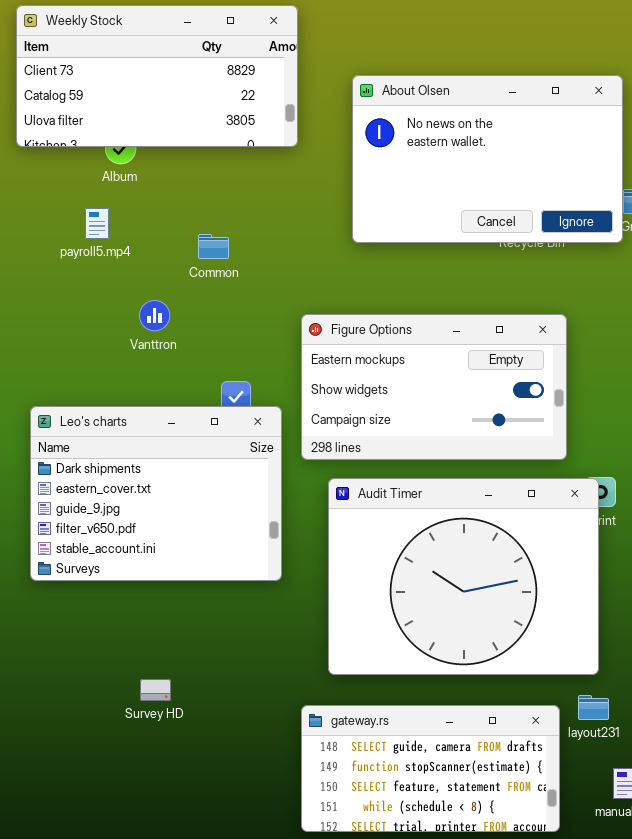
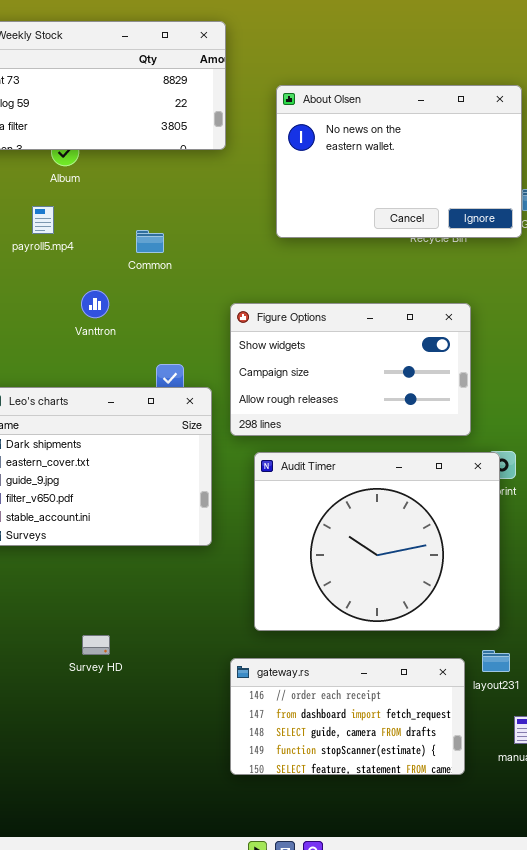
Figure Options: [301,314,567,460] -> [230,303,471,436], scrolled down 1 row
gateway.rs: [301,705,560,832] -> [230,658,465,775], scrolled up 2 rows

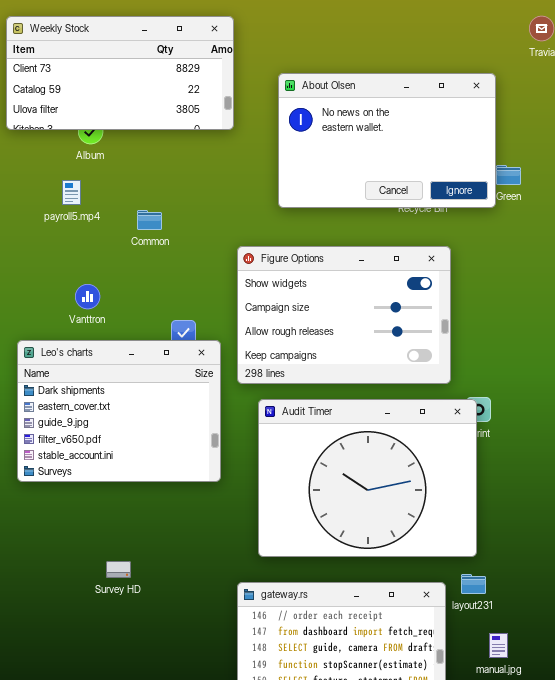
Common: [136,230,164,253] -> [137,210,162,230], moved
Vanttron: [81,290,109,318] -> [75,284,100,309], moved
Figure Options: [230,303,471,436] -> [237,246,451,384], resized

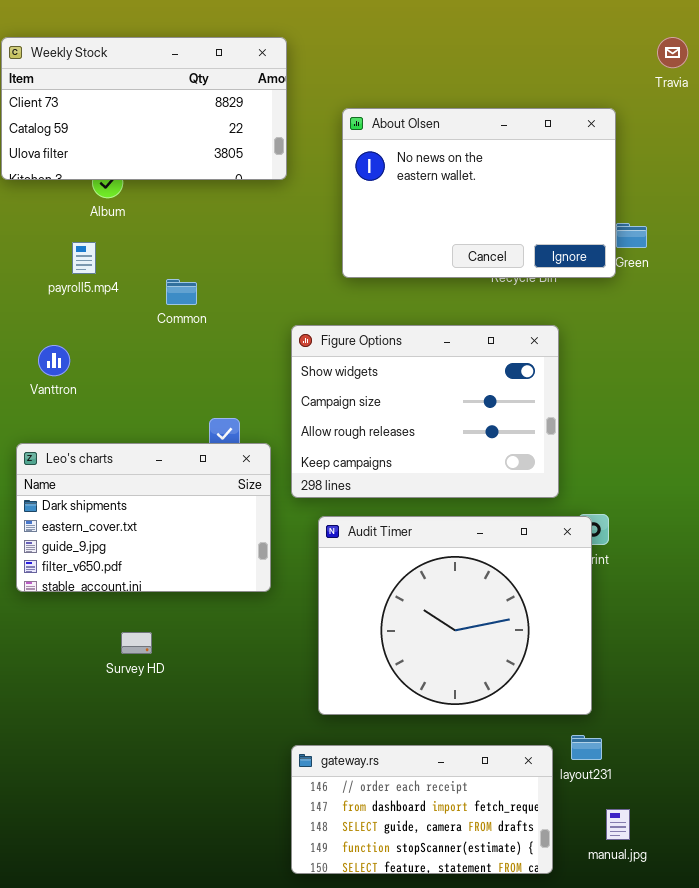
Vanttron: [75,284,100,309] -> [38,345,70,376], moved
Leo's charts: [17,340,221,482] -> [16,443,271,592], resized
Survey HD: [106,561,131,578] -> [121,632,152,654], moved

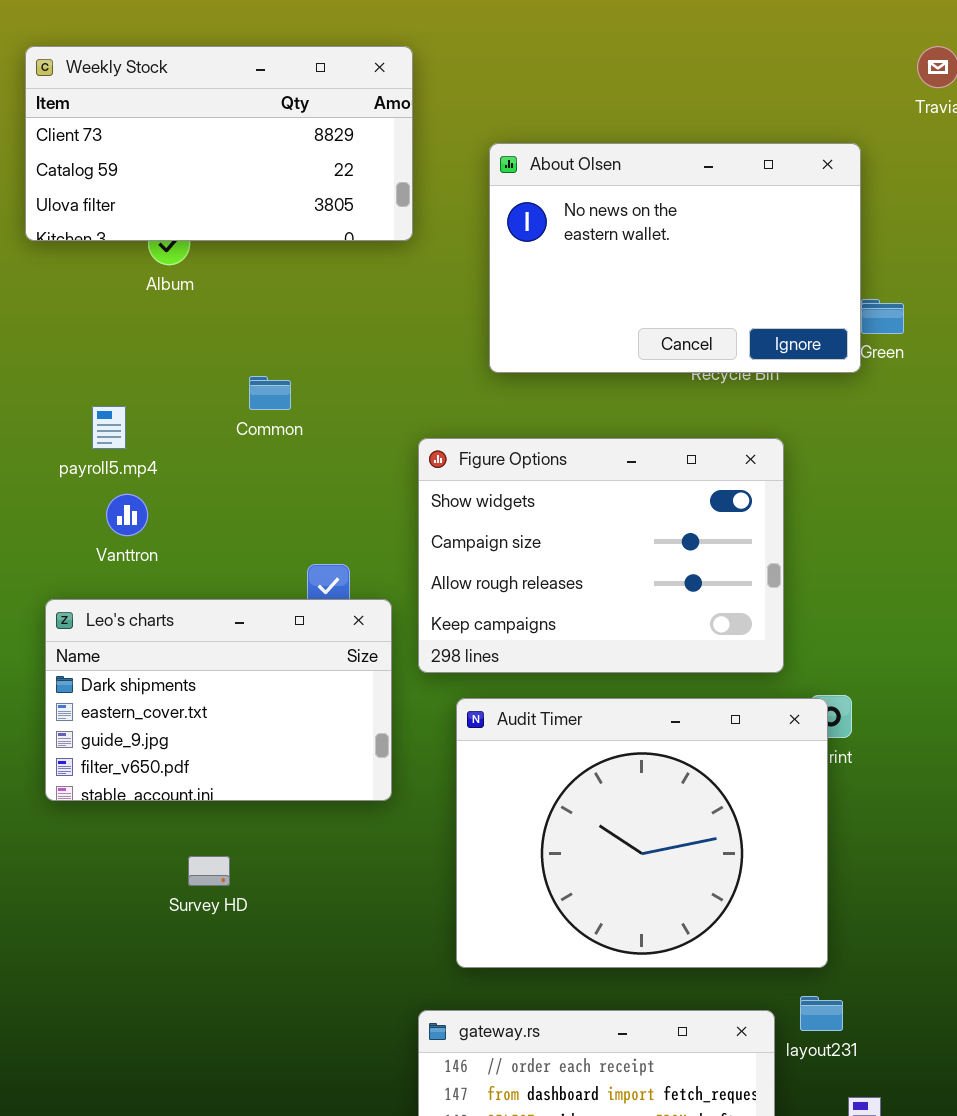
payroll5.mp4: [72,242,96,274] -> [92,406,126,449], moved
Vanttron: [38,345,70,376] -> [106,494,148,536], moved

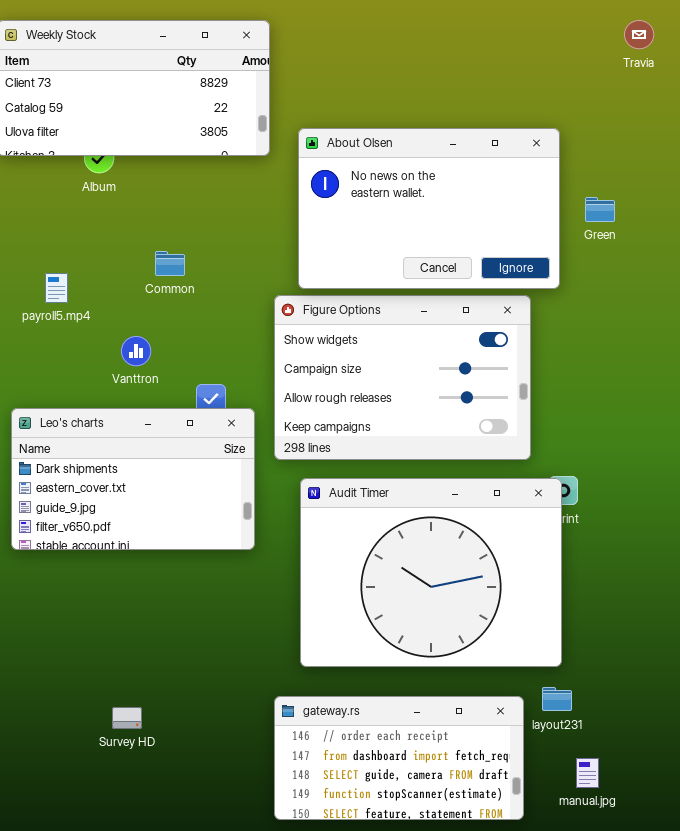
About Olsen: [489,143,861,373] -> [298,128,560,289], moved
Vanttron: [106,494,148,536] -> [121,336,151,366], moved
Survey HD: [188,856,230,886] -> [112,707,142,729], moved

